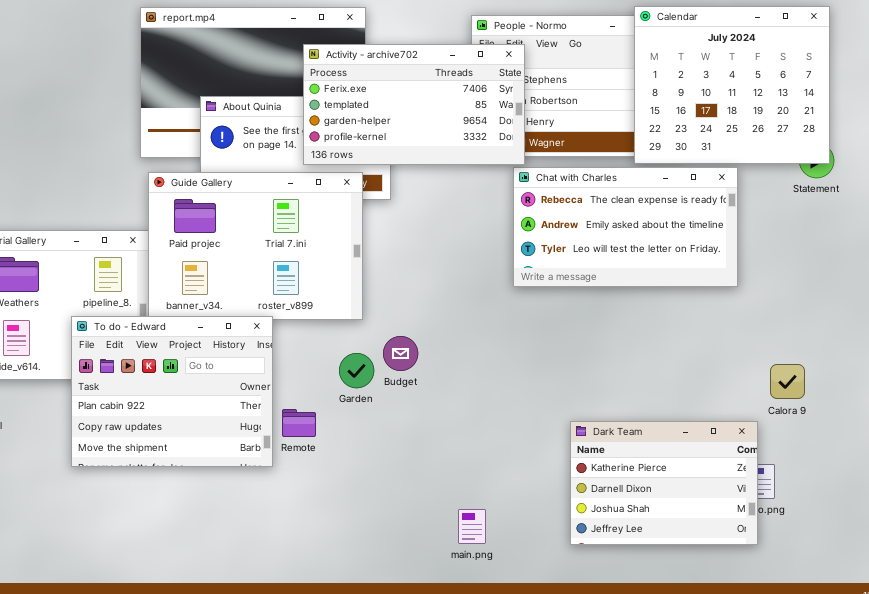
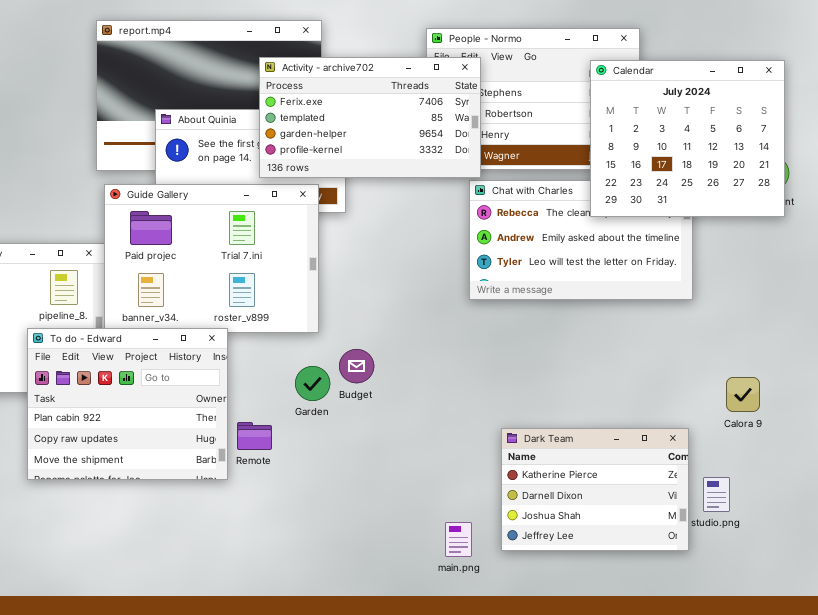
Calendar: [634,6,830,164] -> [590,60,785,217], moved
Dark Team: [570,421,758,545] -> [501,428,689,551], moved
main.png: [458,509,486,544] -> [445,522,472,557], moved

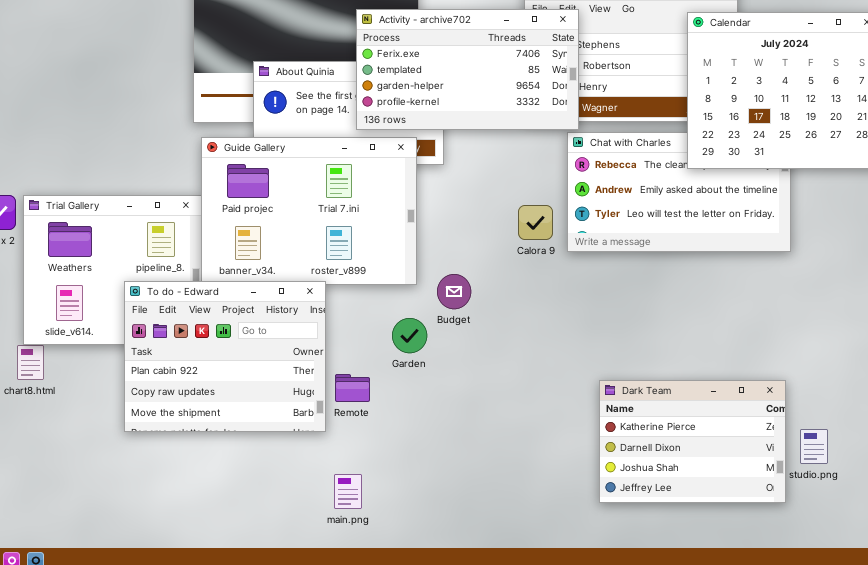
Budget: [339,349,374,383] -> [437,274,471,309], moved
Calora 9: [726,377,760,412] -> [518,205,553,240], moved
main.png: [445,522,472,557] -> [334,474,362,509], moved

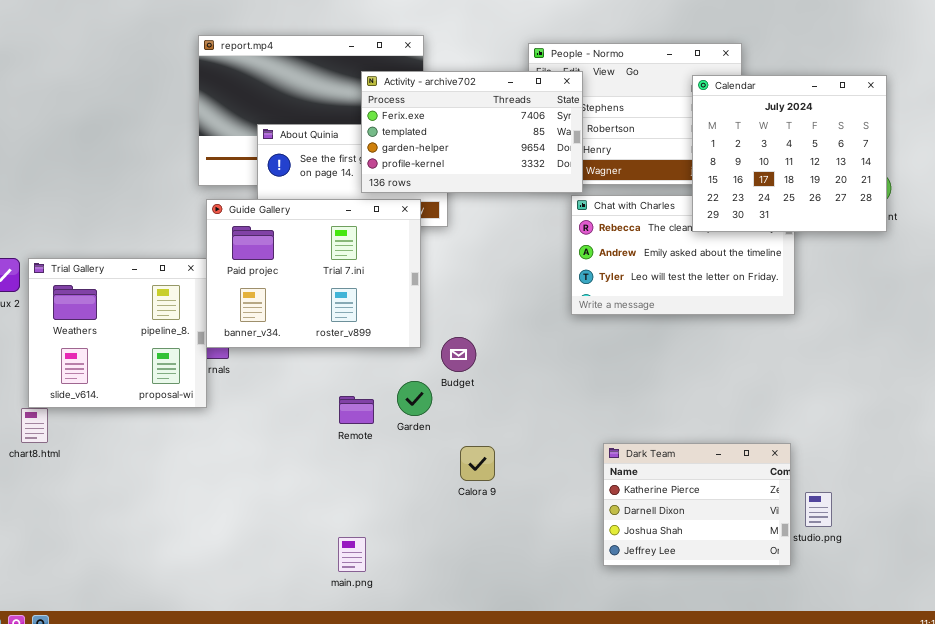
Calora 9: [518,205,553,240] -> [460,446,495,481], moved
To do - Edward: [124,281,326,432] -> none, closed
Remote: [335,374,370,402] -> [339,396,374,424], moved

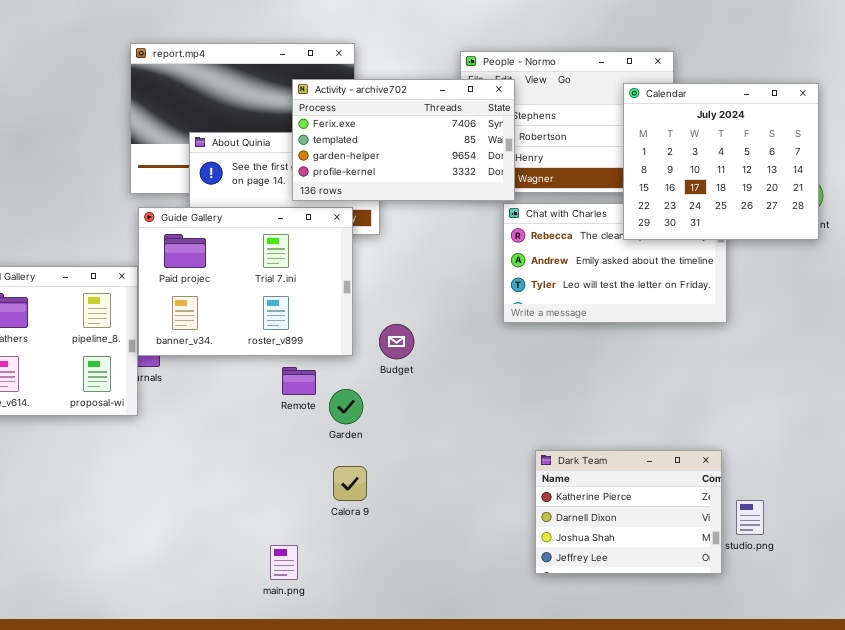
Budget: [441,337,476,372] -> [379,324,414,359], moved
Remote: [339,396,374,424] -> [282,367,316,395], moved
Calora 9: [460,446,495,481] -> [333,466,367,501], moved

